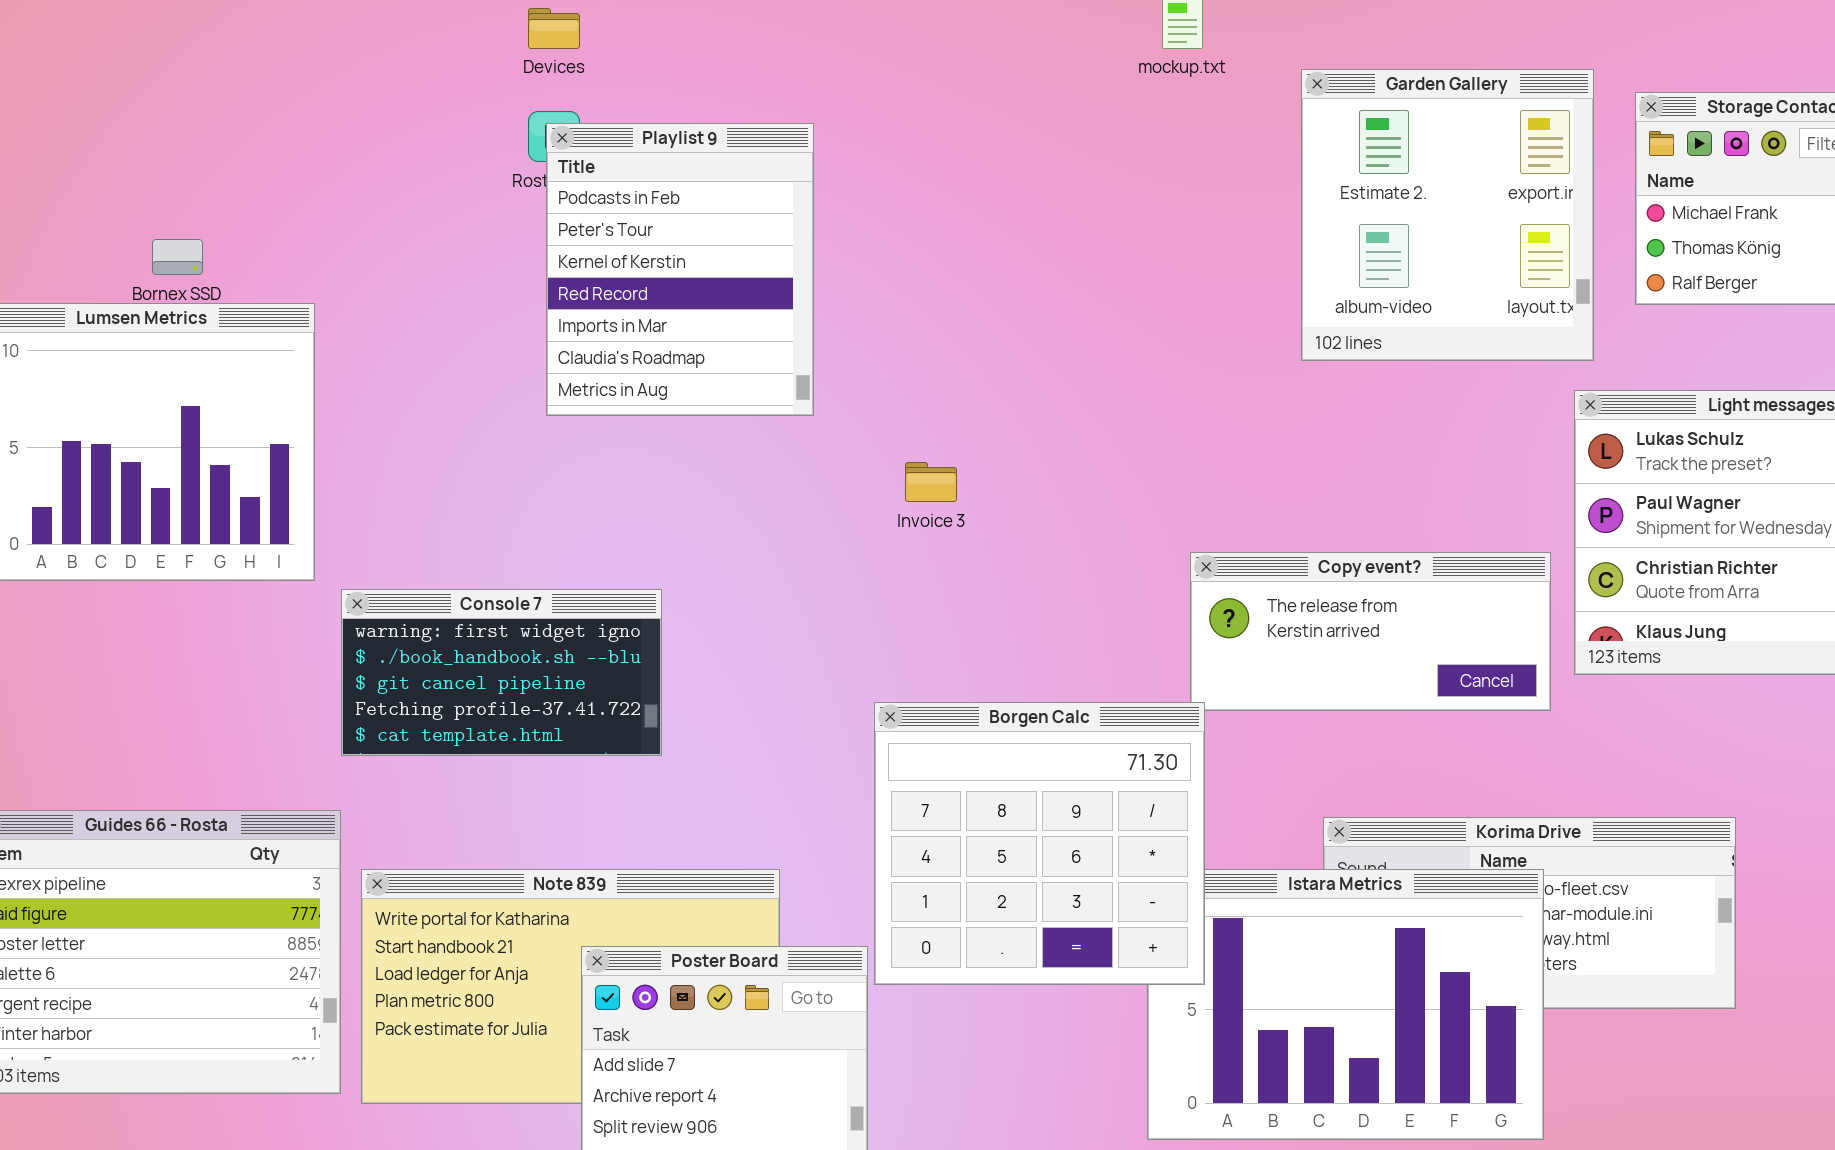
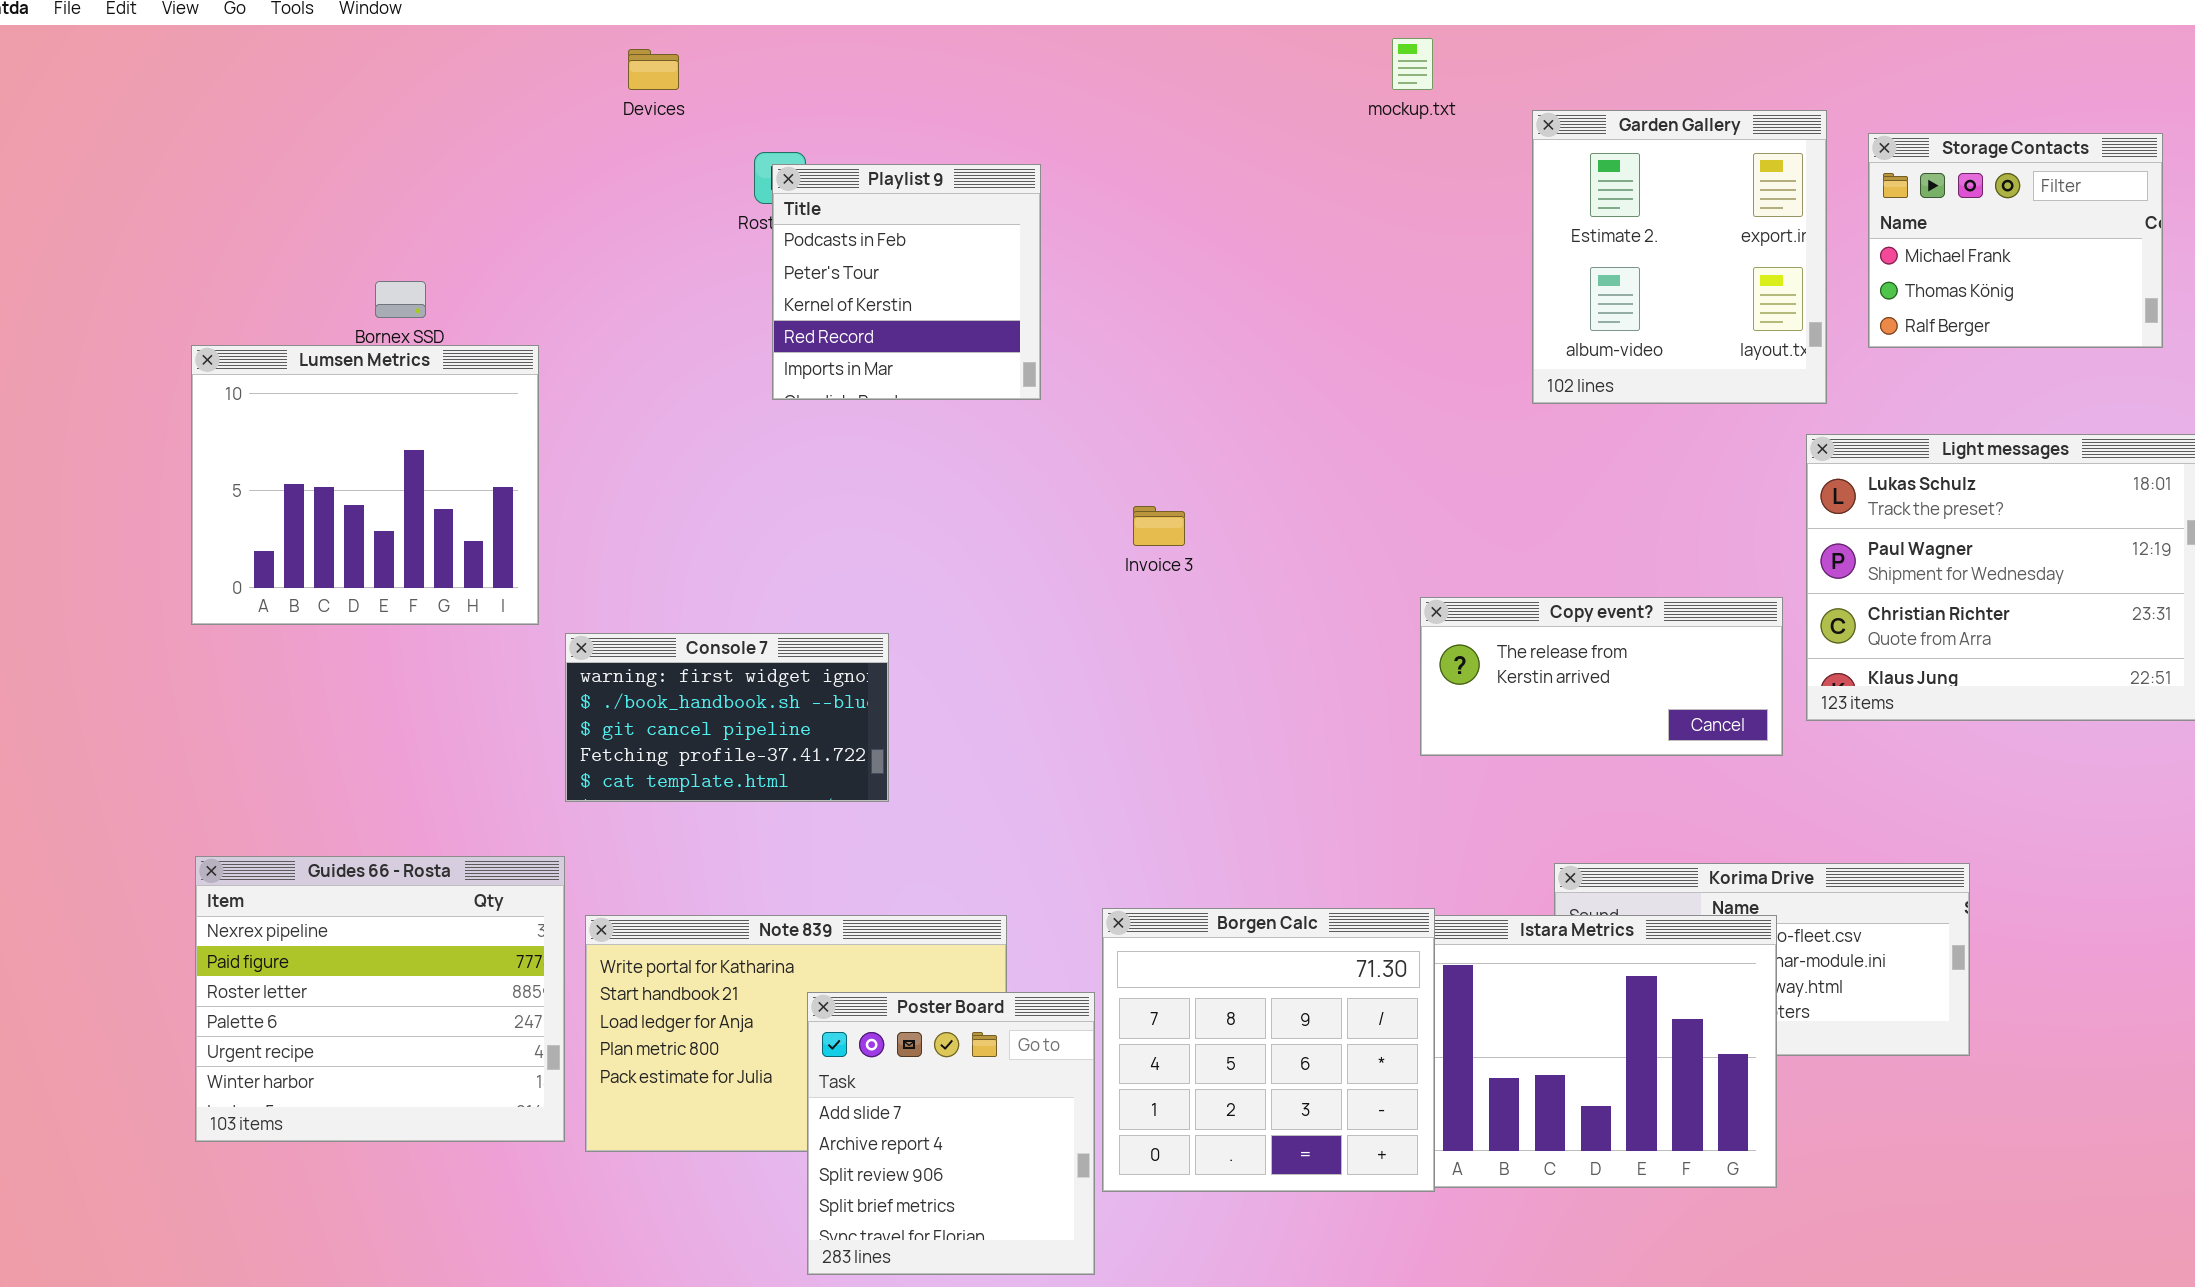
Devices: [528,8,580,49] -> [628,49,679,90], moved
Playlist 9: [546,123,814,416] -> [772,164,1041,400], resized
Borgen Calc: [874,702,1205,985] -> [1102,908,1435,1192], moved

